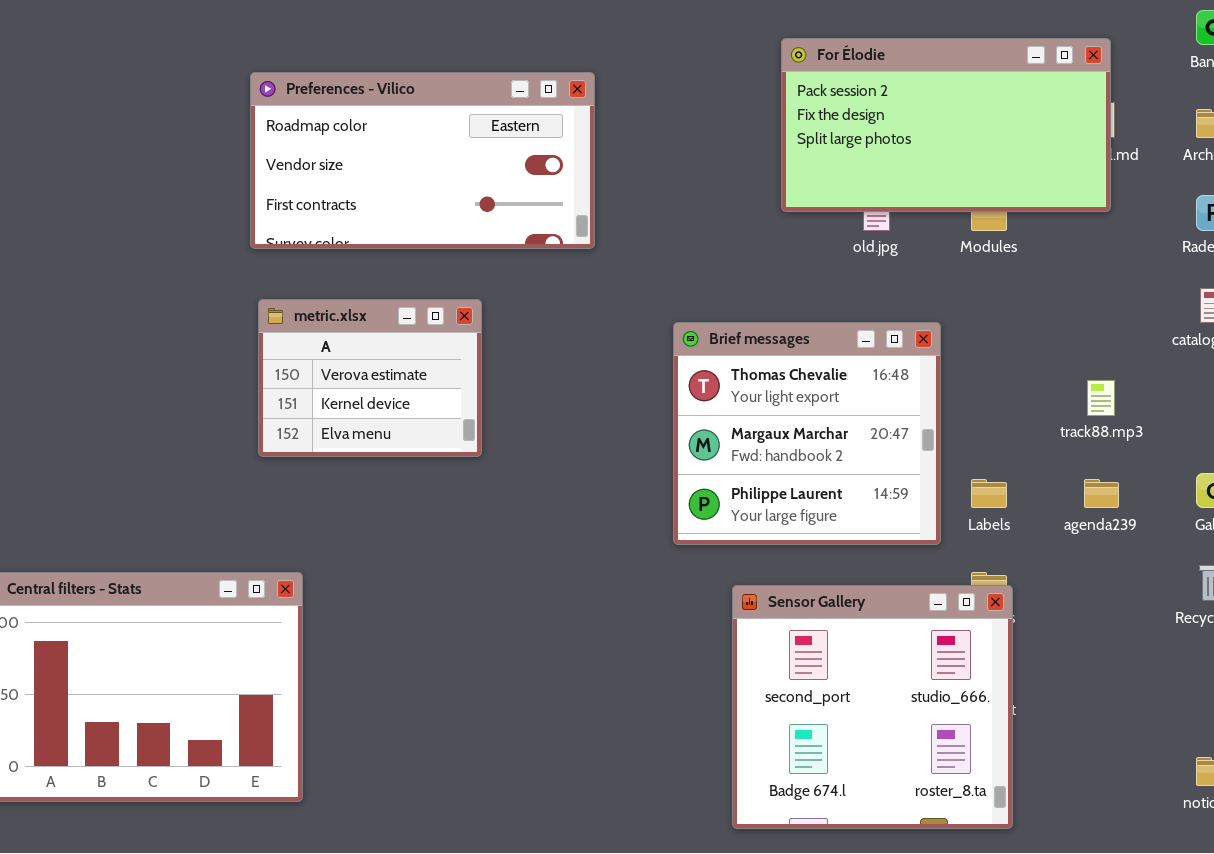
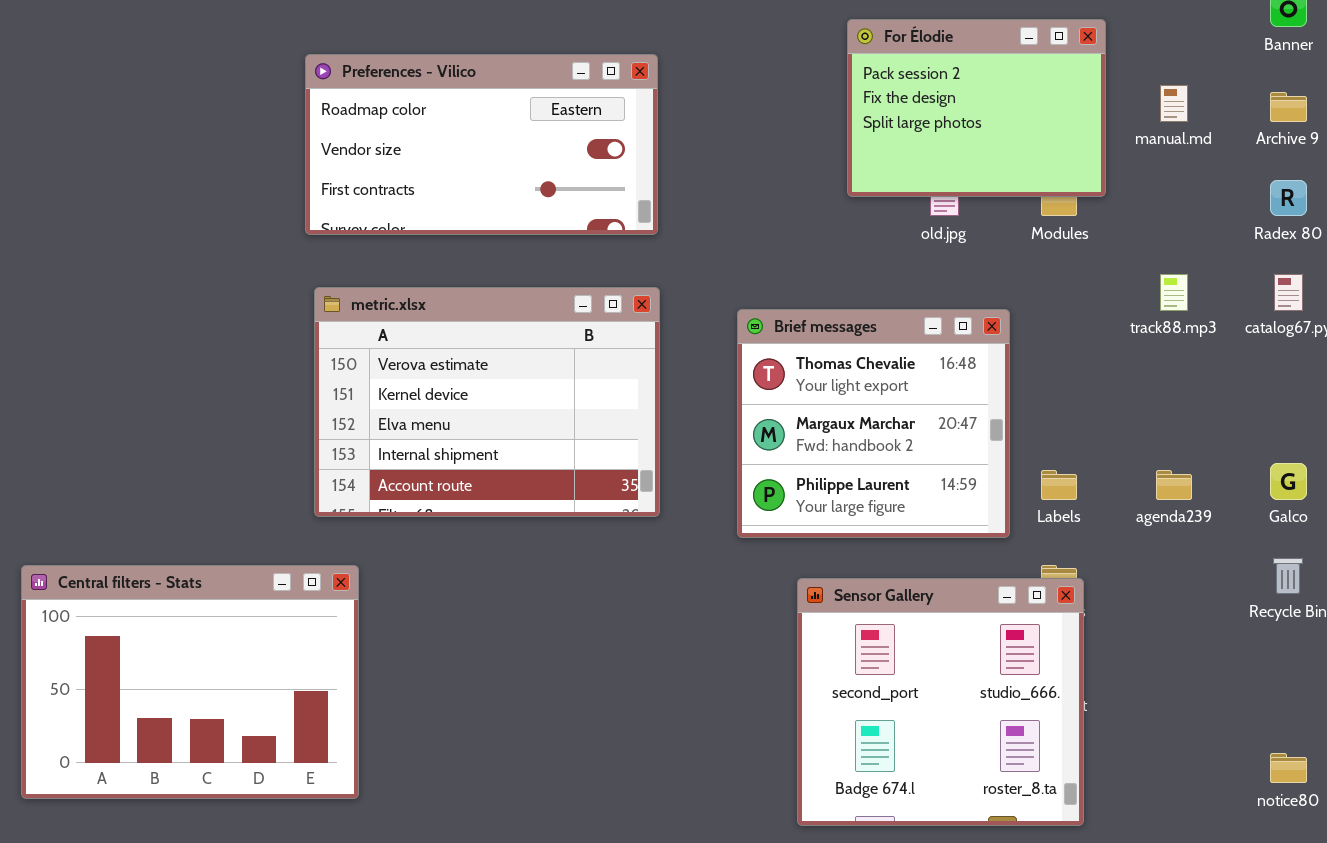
For Élodie: [781,38,1111,212] -> [847,19,1106,197], resized
metric.xlsx: [258,299,482,457] -> [314,287,660,517], resized
track88.mp3: [1087,380,1115,416] -> [1160,274,1188,311], moved

